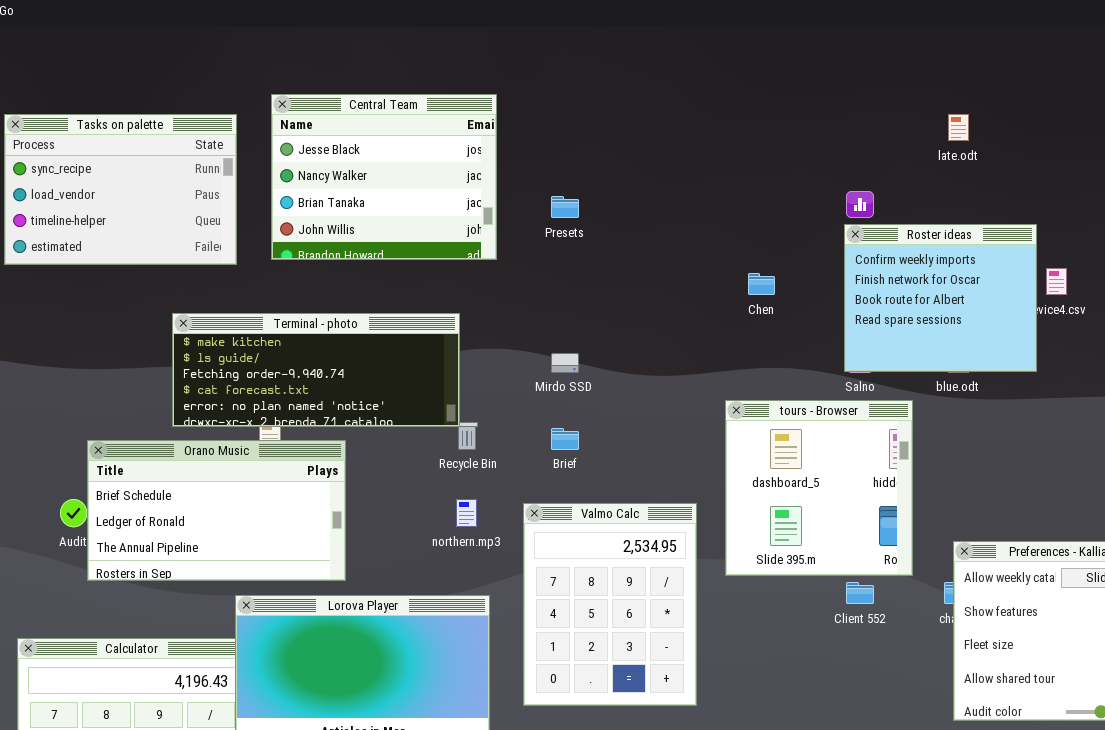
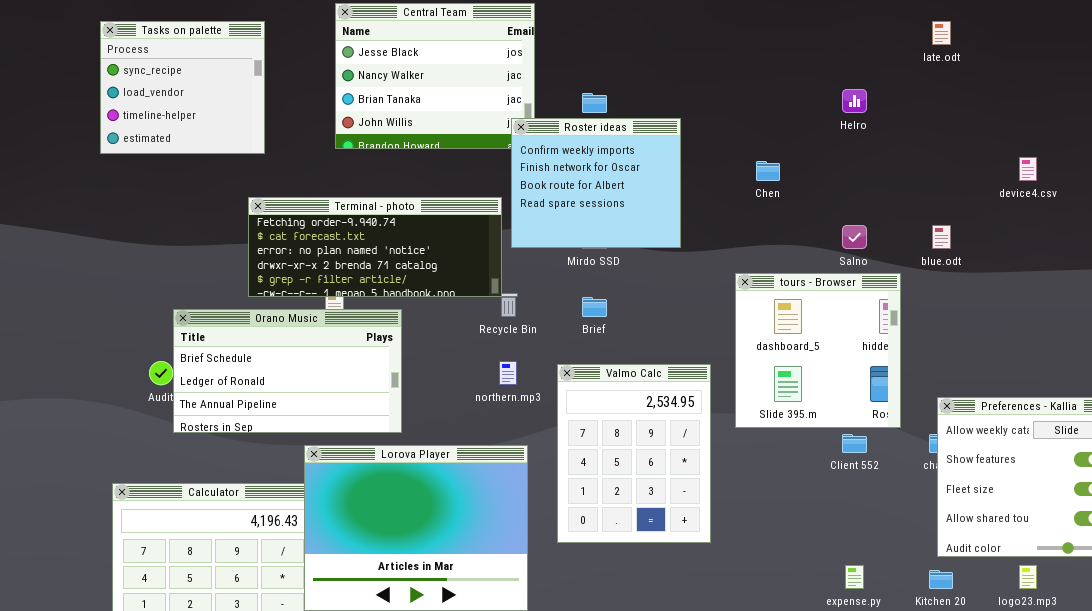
Tasks on palette: [4,114,237,265] -> [100,21,265,154], resized
Roster ideas: [844,224,1037,372] -> [511,118,681,248], moved
Terminal - photo: [172,313,460,427] -> [248,197,502,297], scrolled down 2 rows

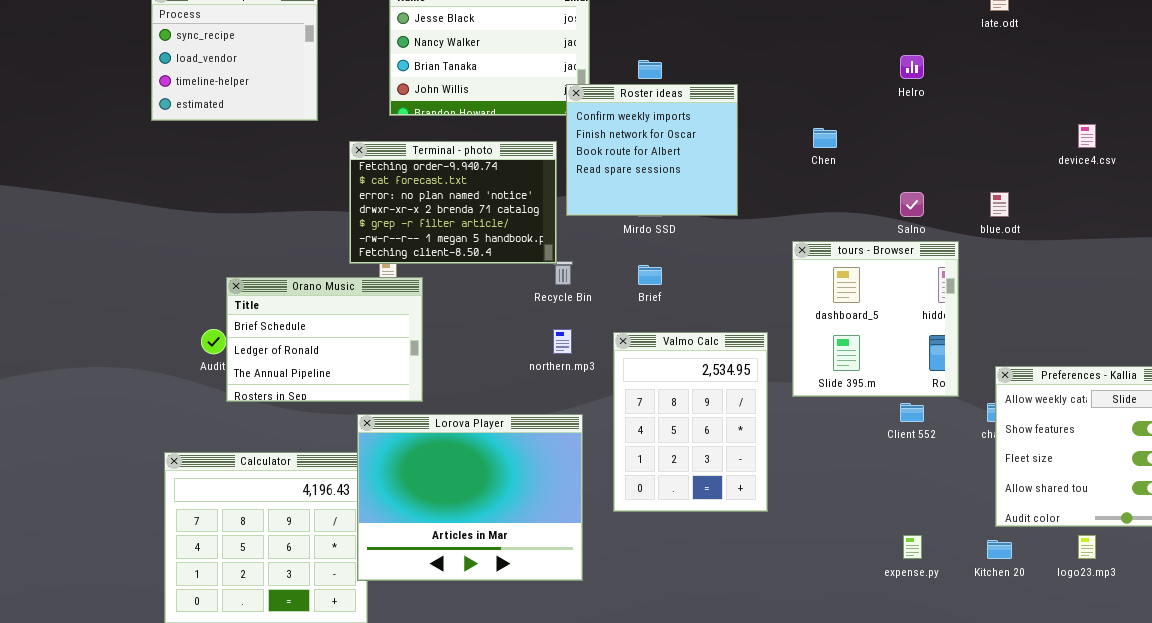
Terminal - photo: [248,197,502,297] -> [349,141,557,264], resized
Orano Music: [173,309,402,433] -> [226,277,423,402], resized

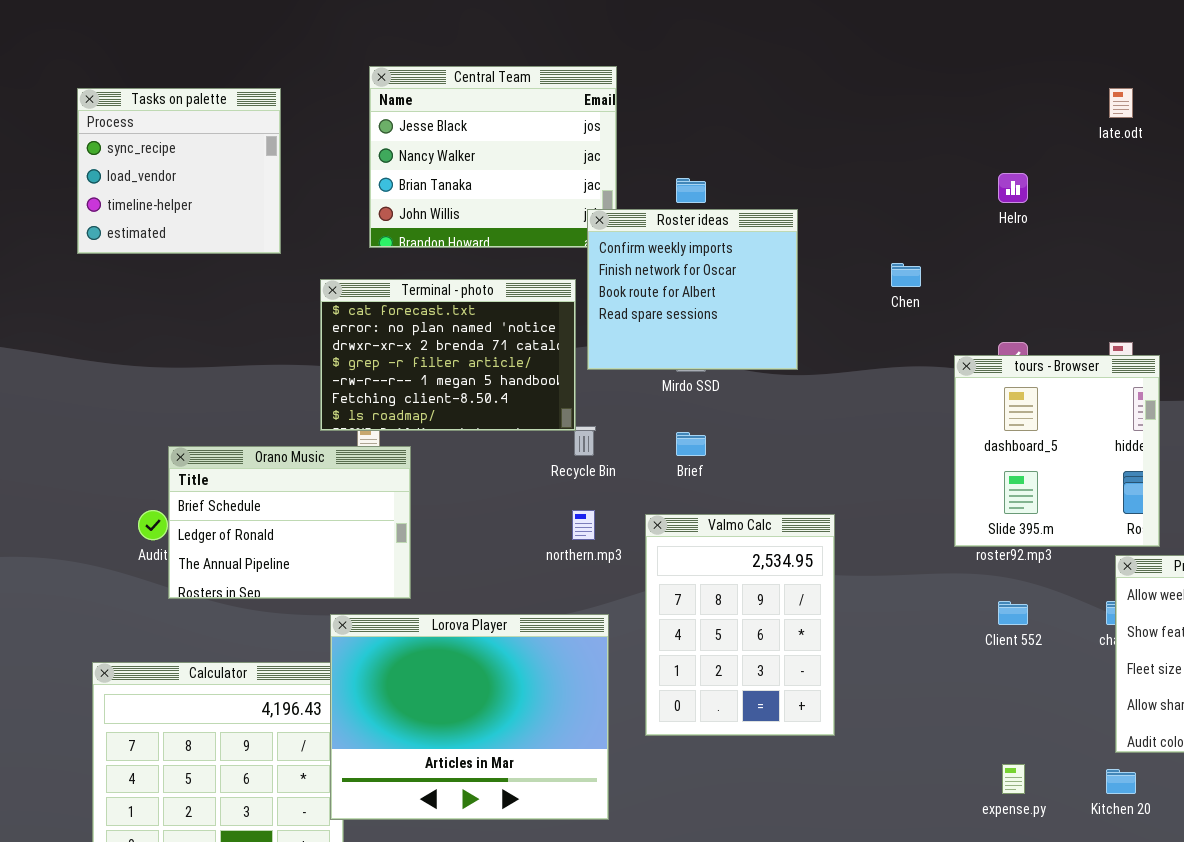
Terminal - photo: [349,141,557,264] -> [320,279,576,431], scrolled down 1 row
tours - Browser: [792,241,959,397] -> [954,355,1160,547], moved

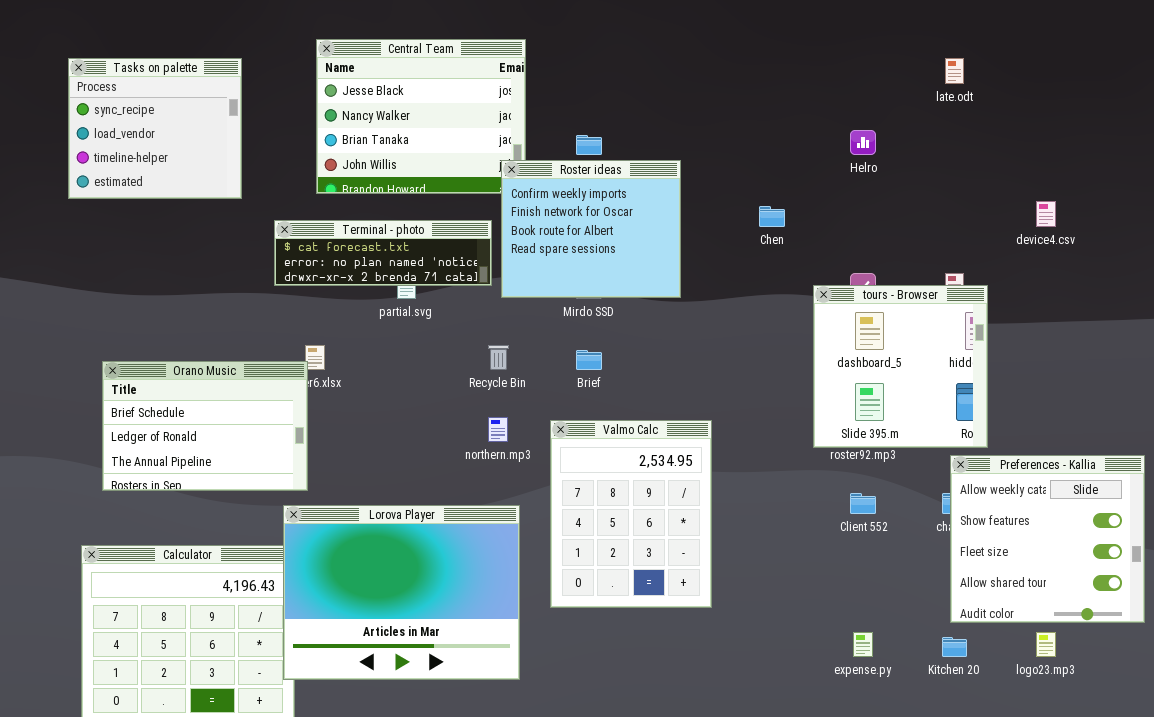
Terminal - photo: [320,279,576,431] -> [274,220,492,286], resized
Orano Music: [168,446,411,599] -> [102,361,308,491], moved

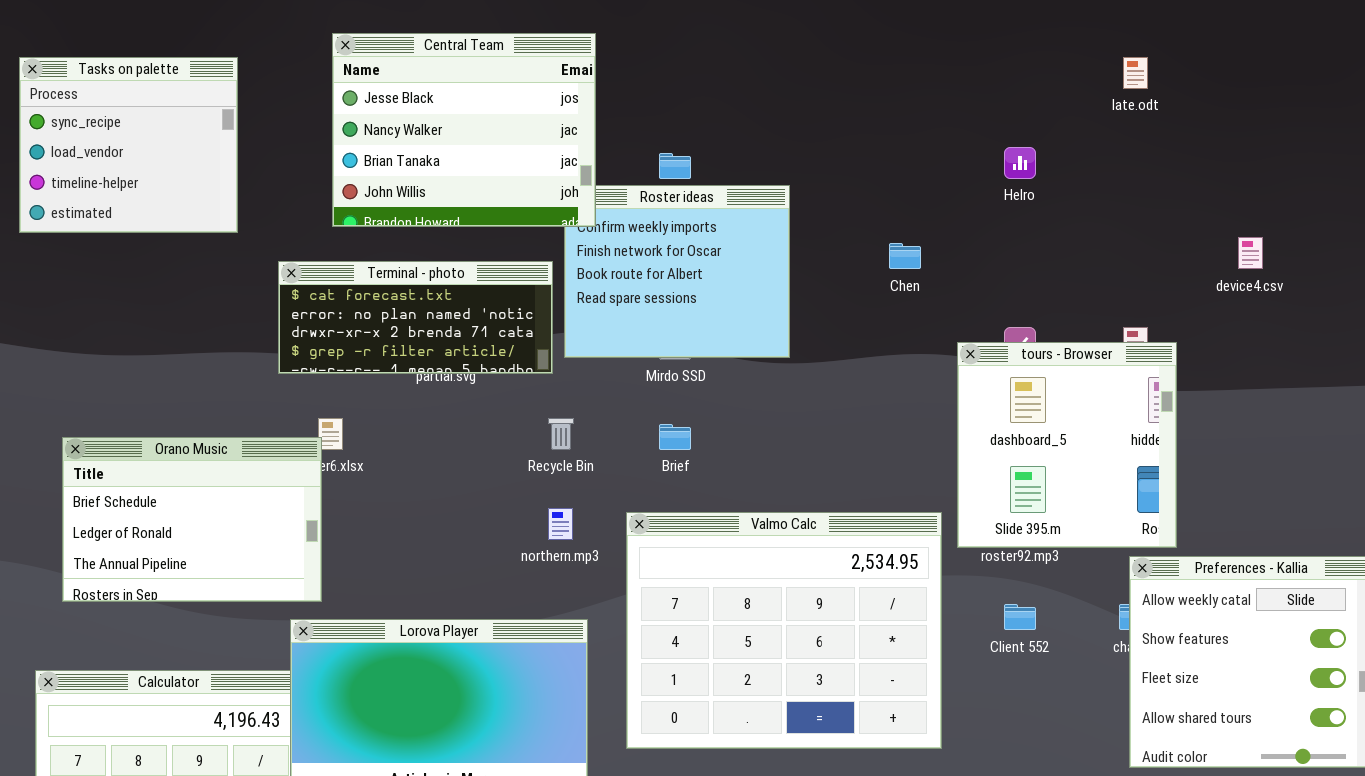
Central Team: [316,39,526,194] -> [332,33,596,227], raised
Terminal - photo: [274,220,492,286] -> [278,261,553,374], resized
Valmo Calc: [550,420,712,608] -> [626,512,942,749], resized

